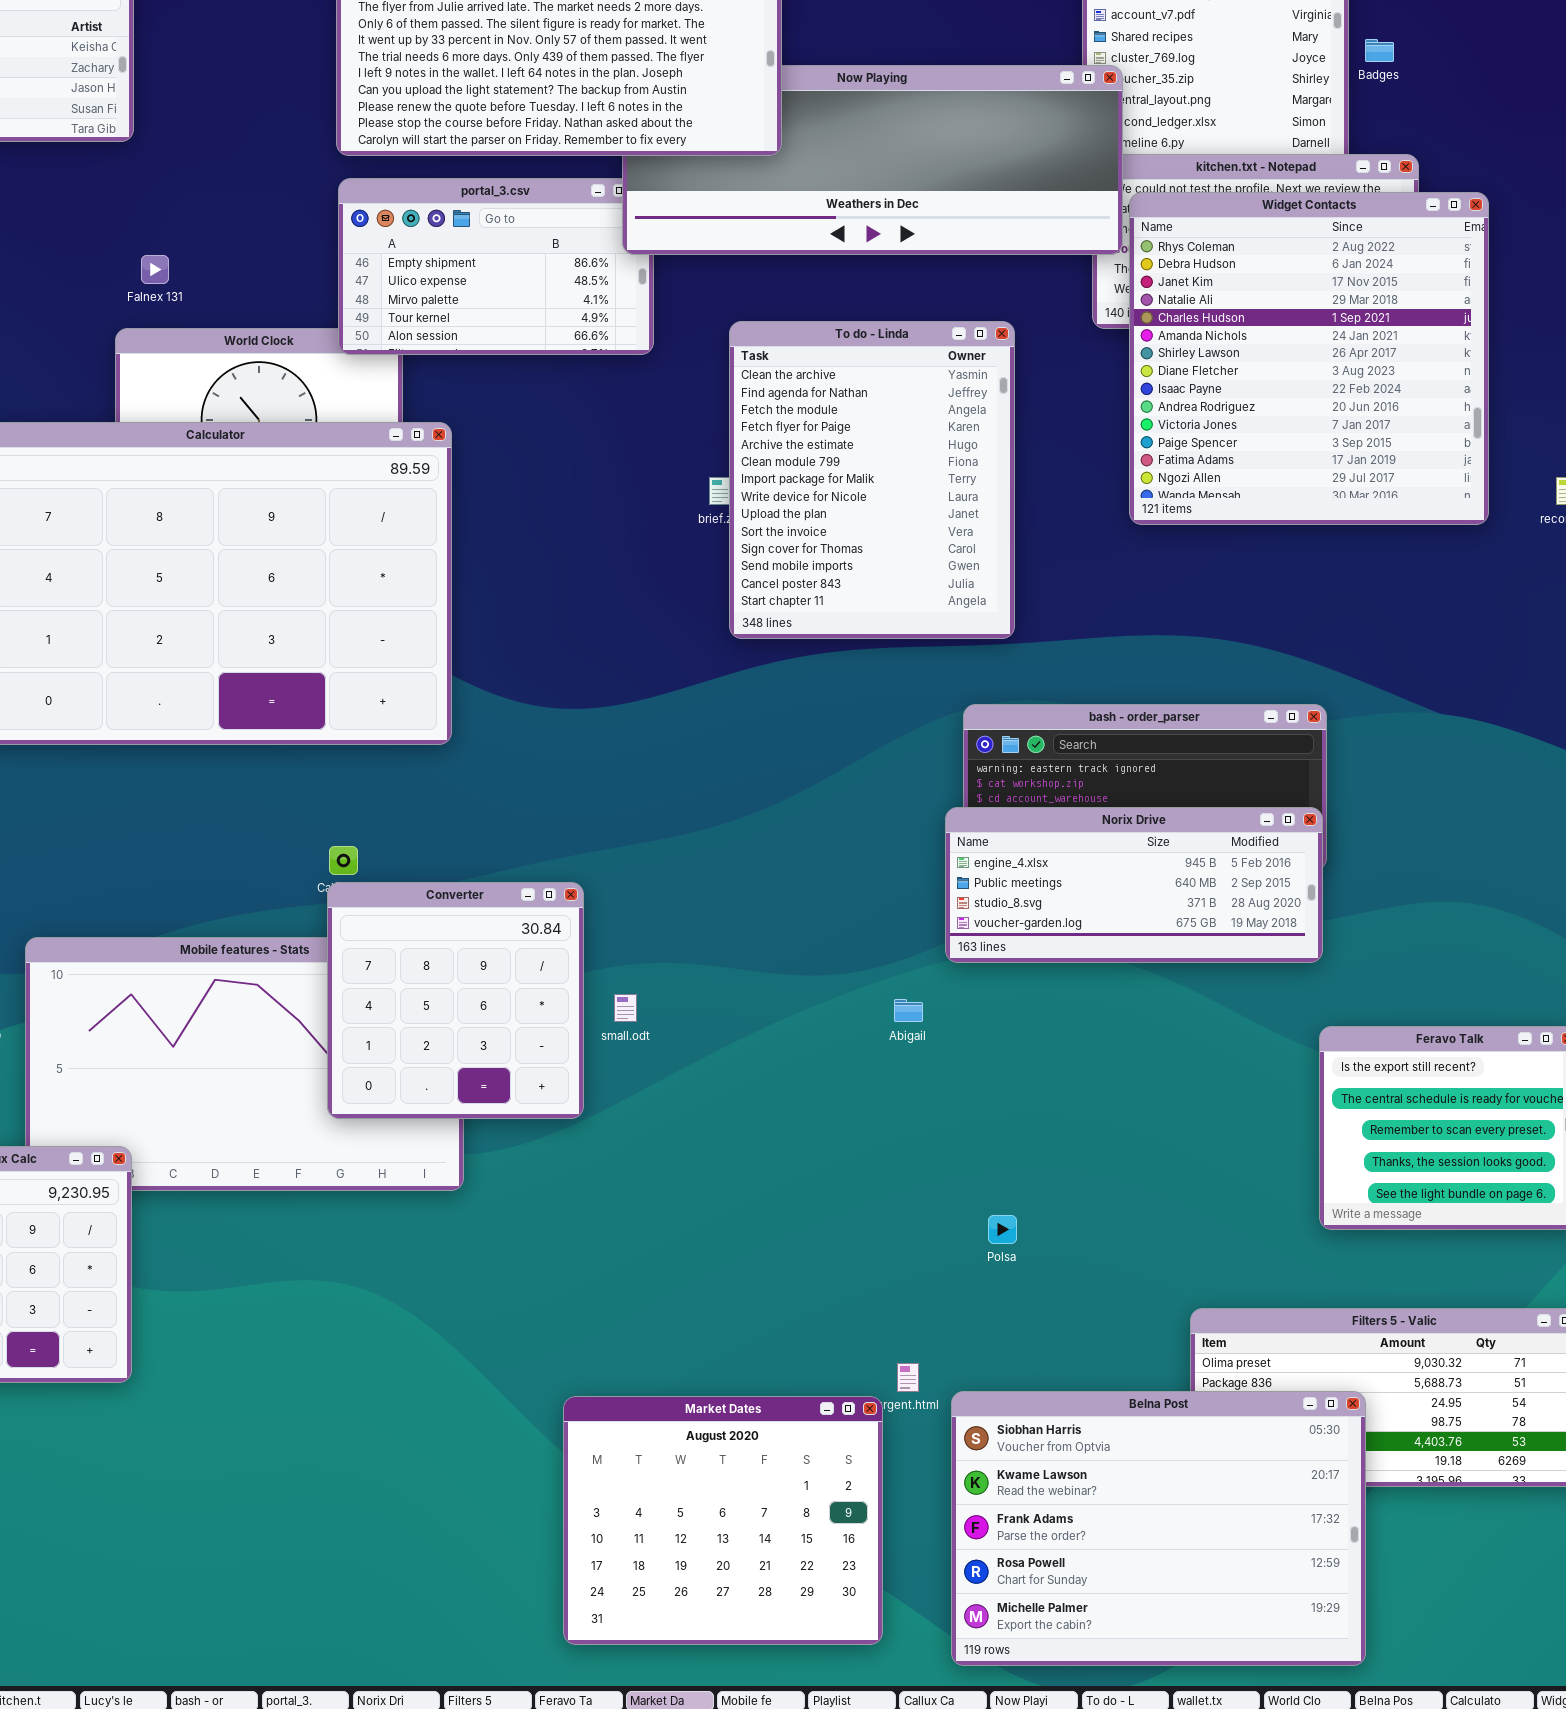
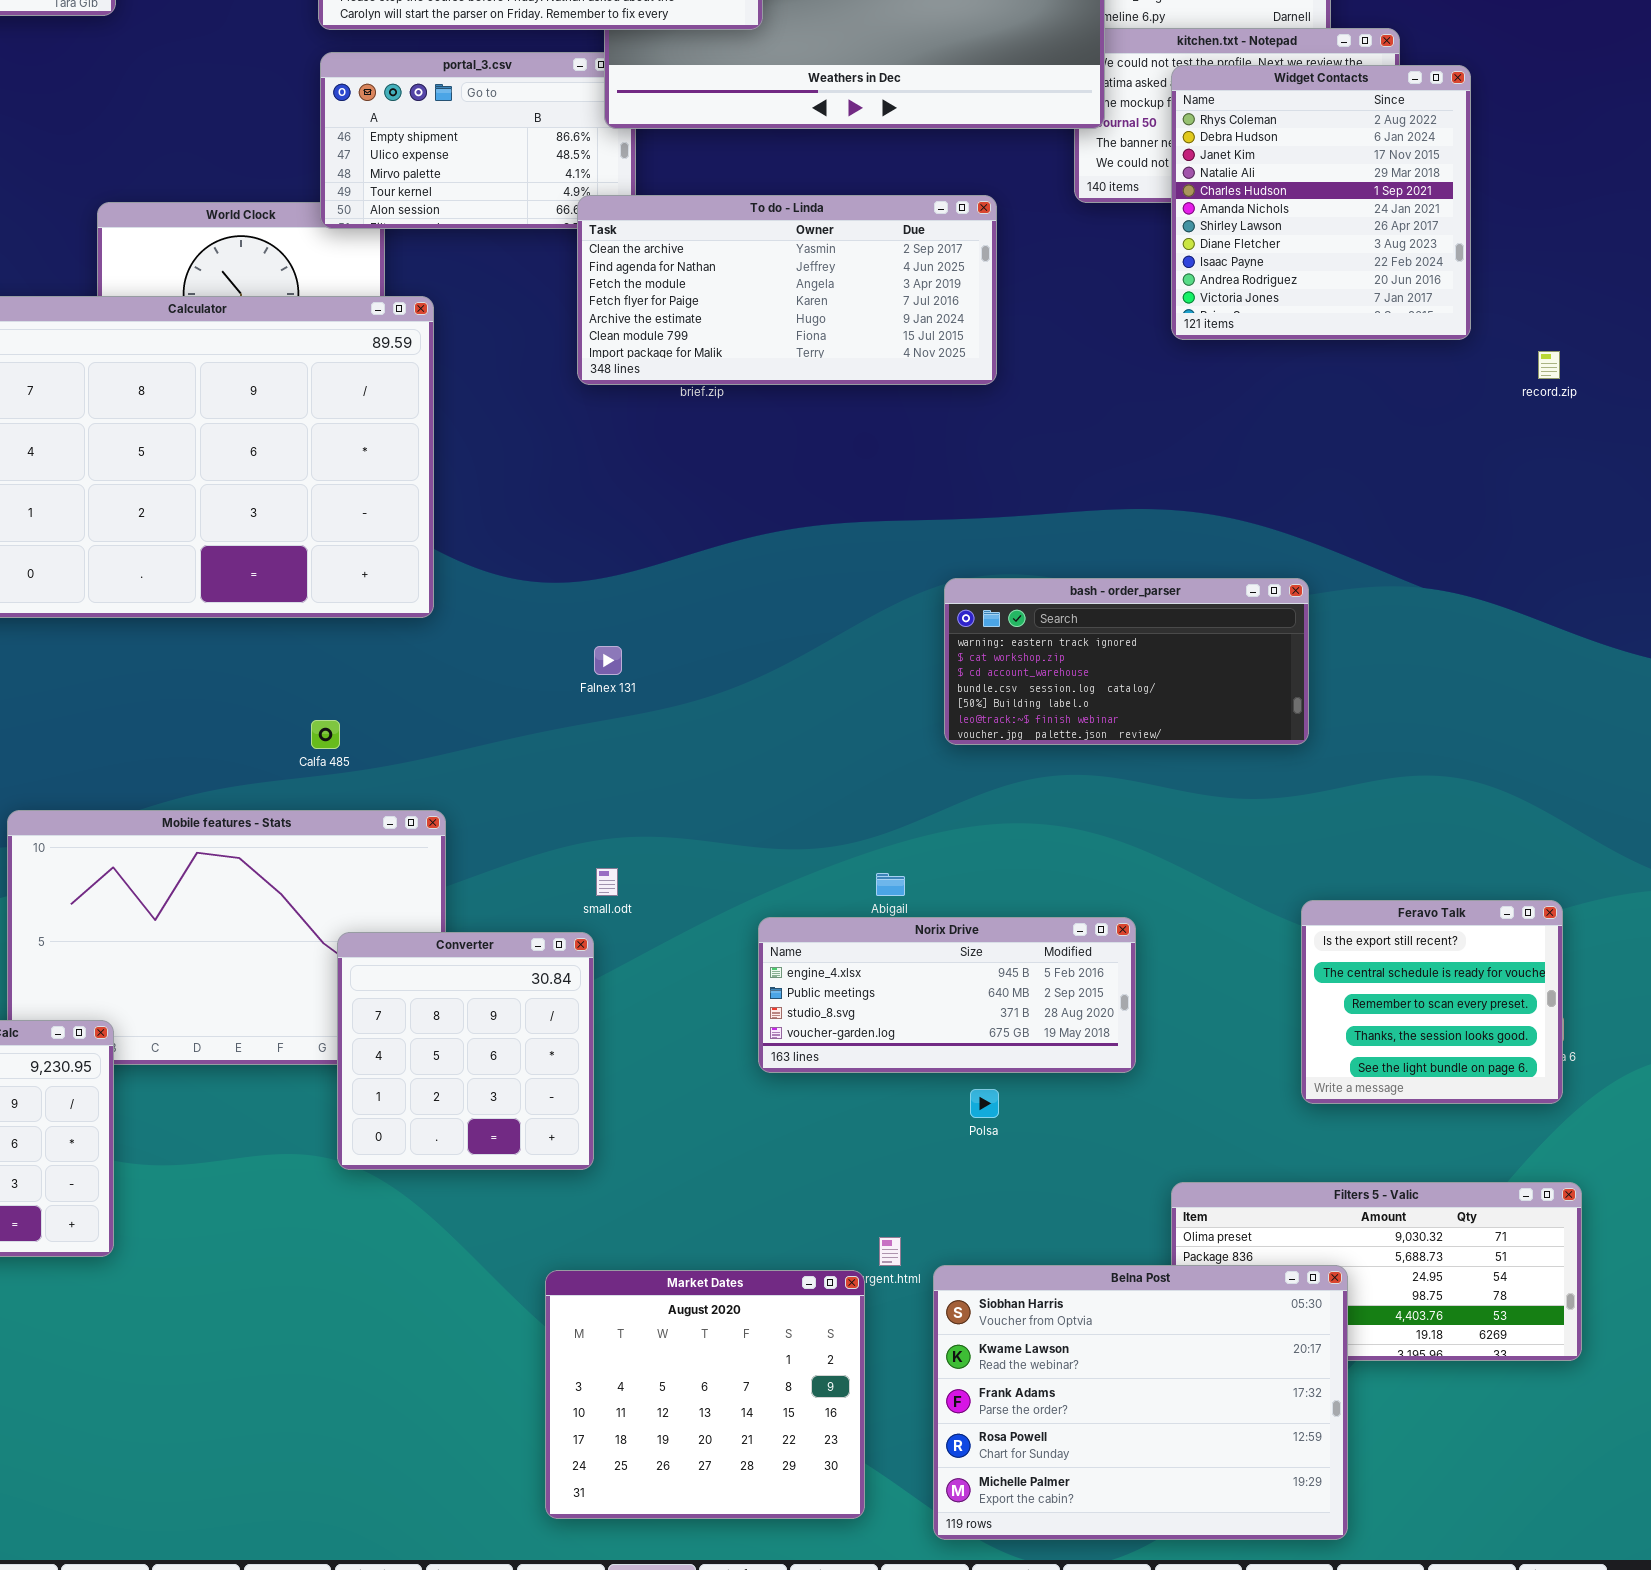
Widget Contacts: [1129,192,1489,525] -> [1171,65,1471,340], resized
Falnex 131: [141,255,169,284] -> [594,646,622,675], moved
To do - Linda: [729,321,1015,639] -> [577,195,997,385], resized
Norix Drive: [945,807,1323,963] -> [758,917,1136,1073], moved
Converter: [327,882,584,1119] -> [337,932,594,1170], moved

